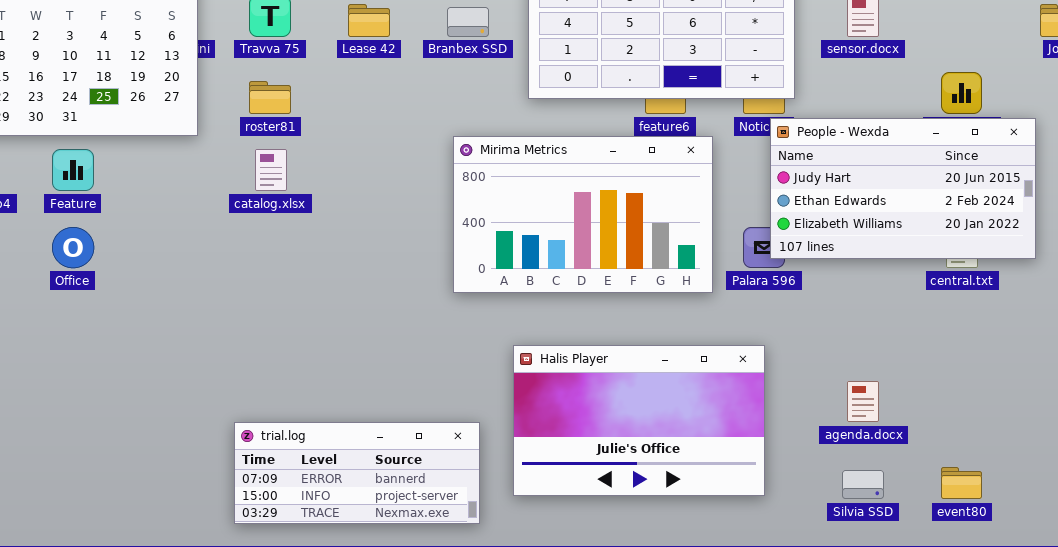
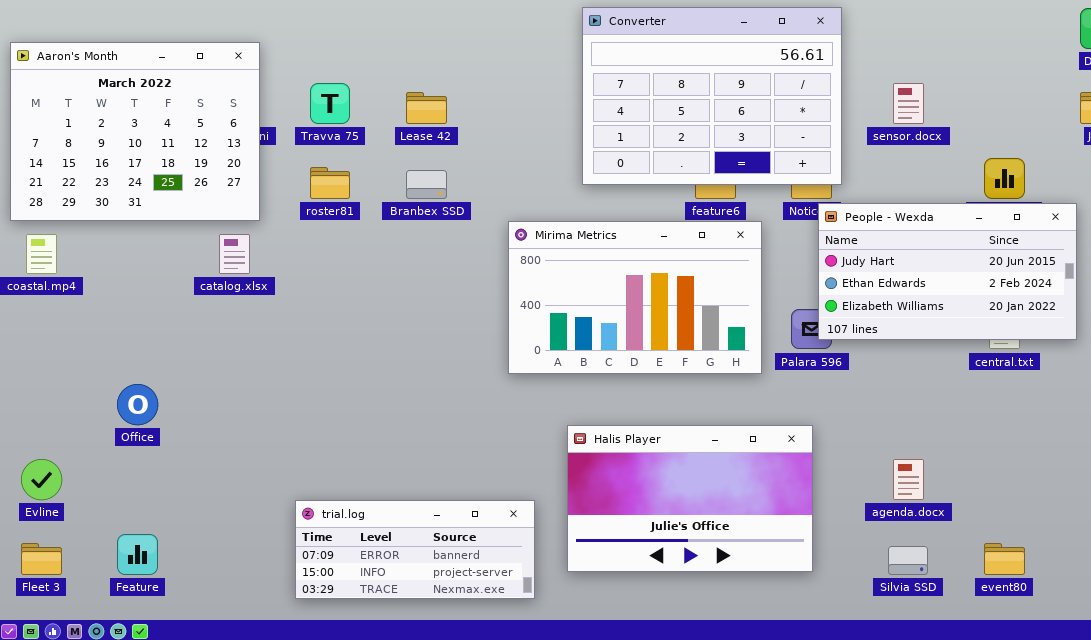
Branbex SSD: [447,7,489,37] -> [406,170,447,199], moved
Feature: [52,149,94,191] -> [117,534,158,575], moved
catalog.xlsx: [255,149,287,191] -> [219,234,250,274], moved
Office: [52,227,94,268] -> [117,384,158,425], moved

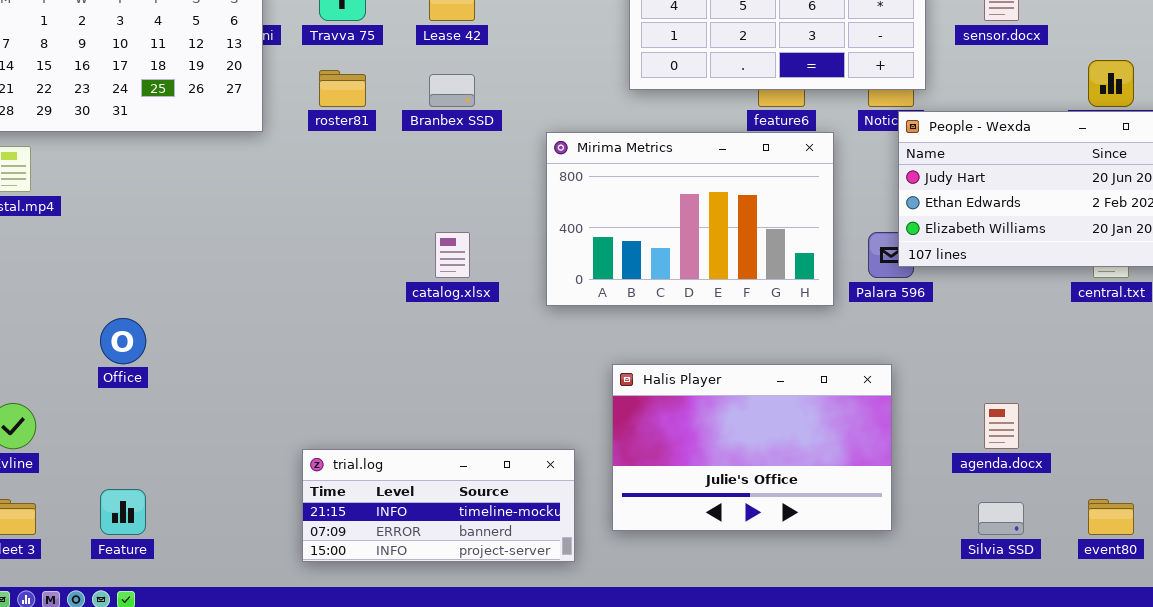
catalog.xlsx: [219,234,250,274] -> [435,232,470,278], moved
trial.log: [295,500,535,599] -> [302,449,575,562], scrolled up 1 row

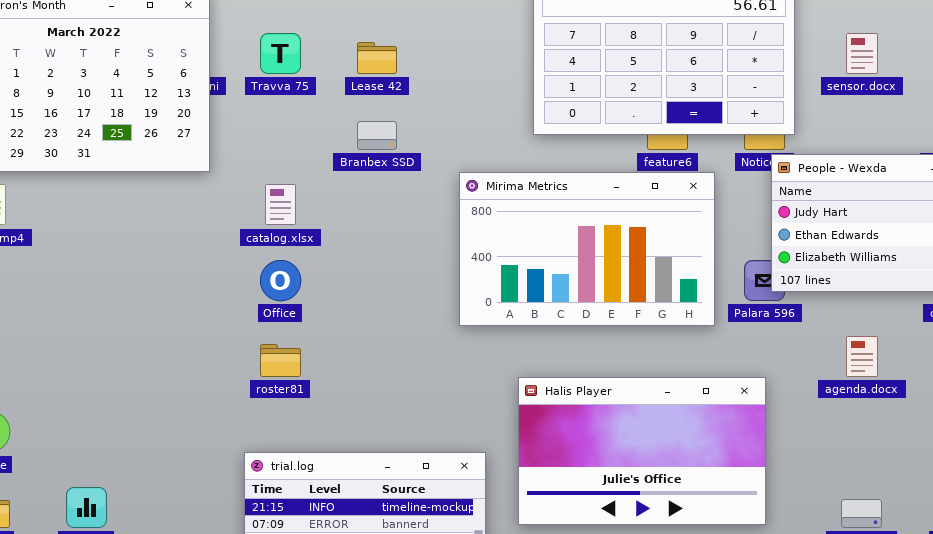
roster81: [319,70,366,107] -> [260,344,301,377], moved
catalog.xlsx: [435,232,470,278] -> [265,184,296,225], moved
Office: [100,318,146,364] -> [260,260,301,301], moved
agenda.docx: [984,403,1019,449] -> [846,336,878,377], moved

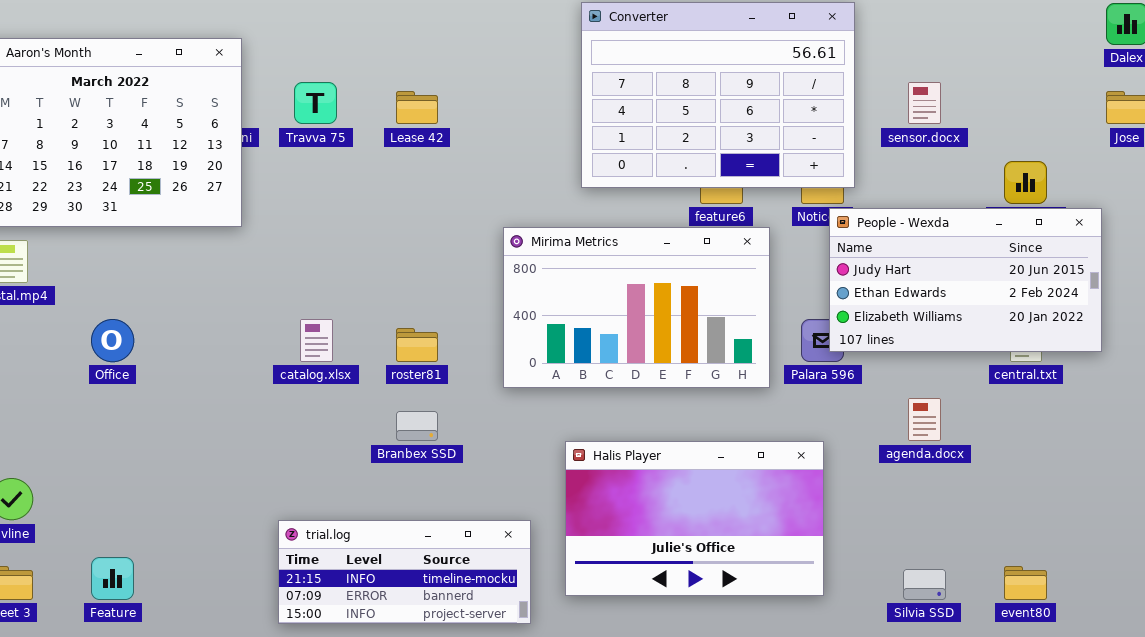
Branbex SSD: [357,121,397,150] -> [396,411,438,441], moved
catalog.xlsx: [265,184,296,225] -> [300,319,333,362], moved
Office: [260,260,301,301] -> [91,319,134,362], moved
roster81: [260,344,301,377] -> [396,328,438,362], moved

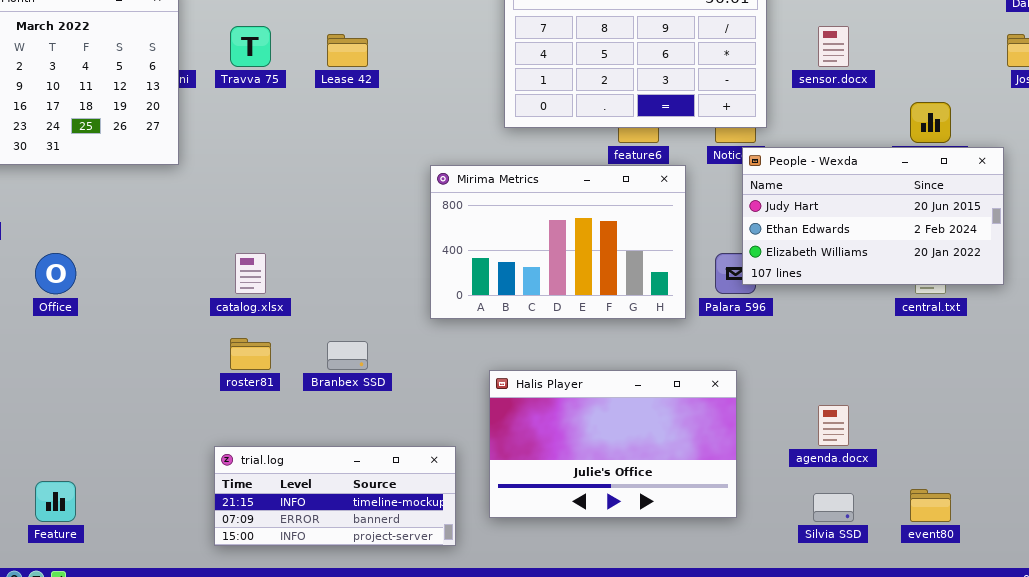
roster81: [396,328,438,362] -> [230,338,271,370], moved
agenda.docx: [908,398,941,441] -> [818,405,849,446], moved

